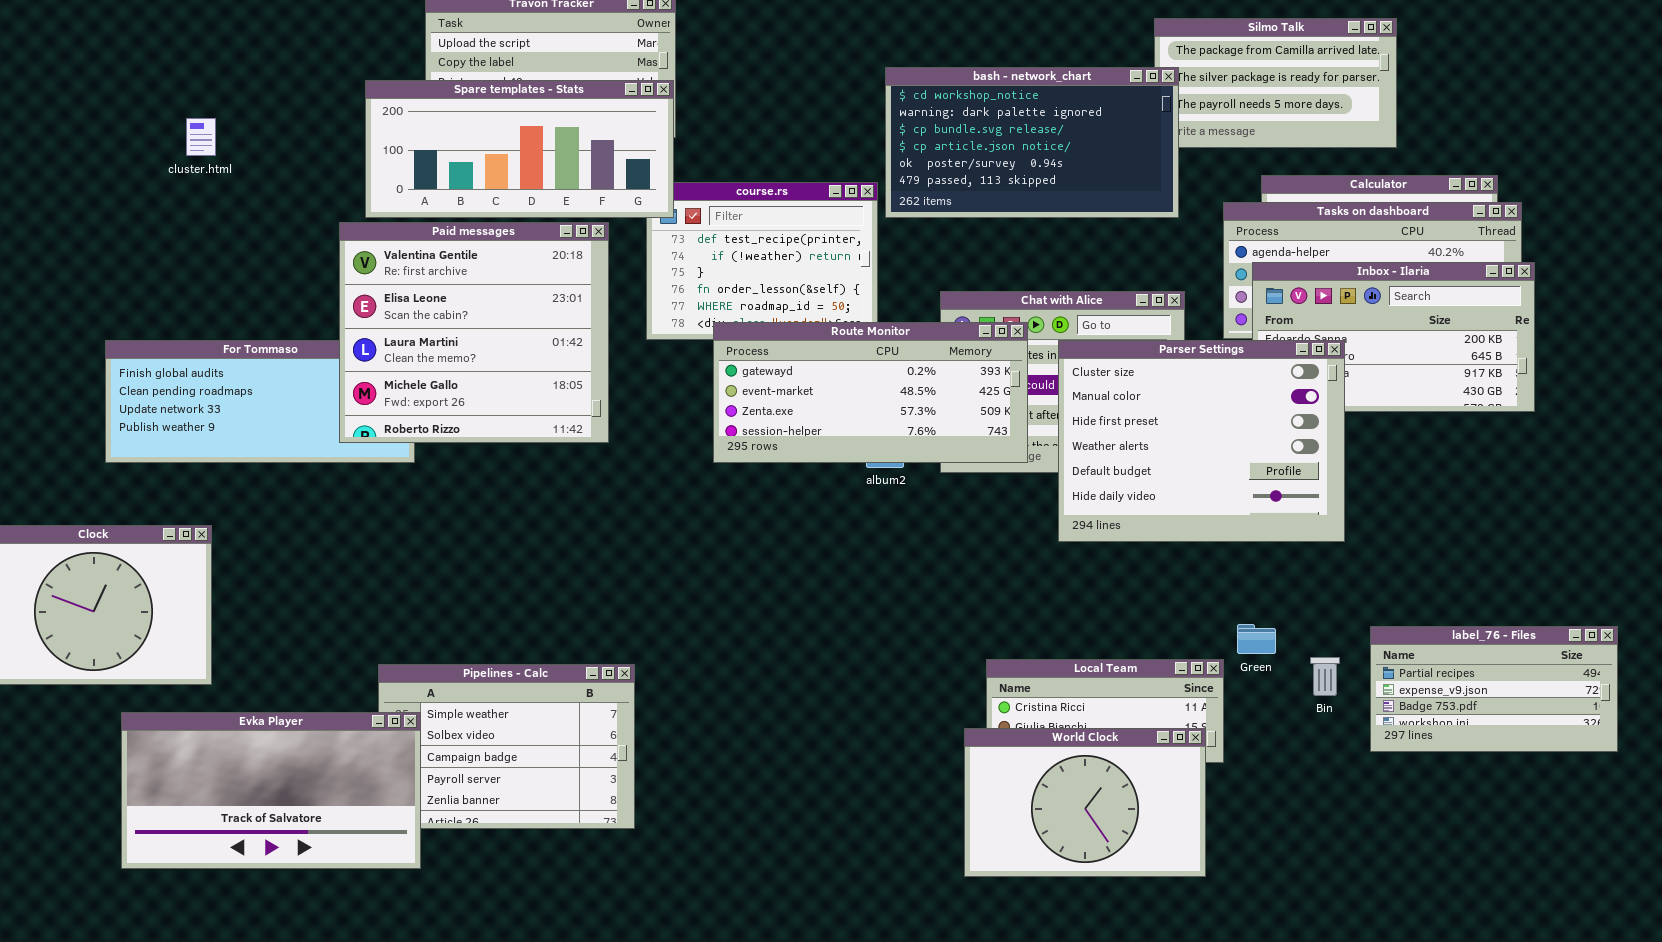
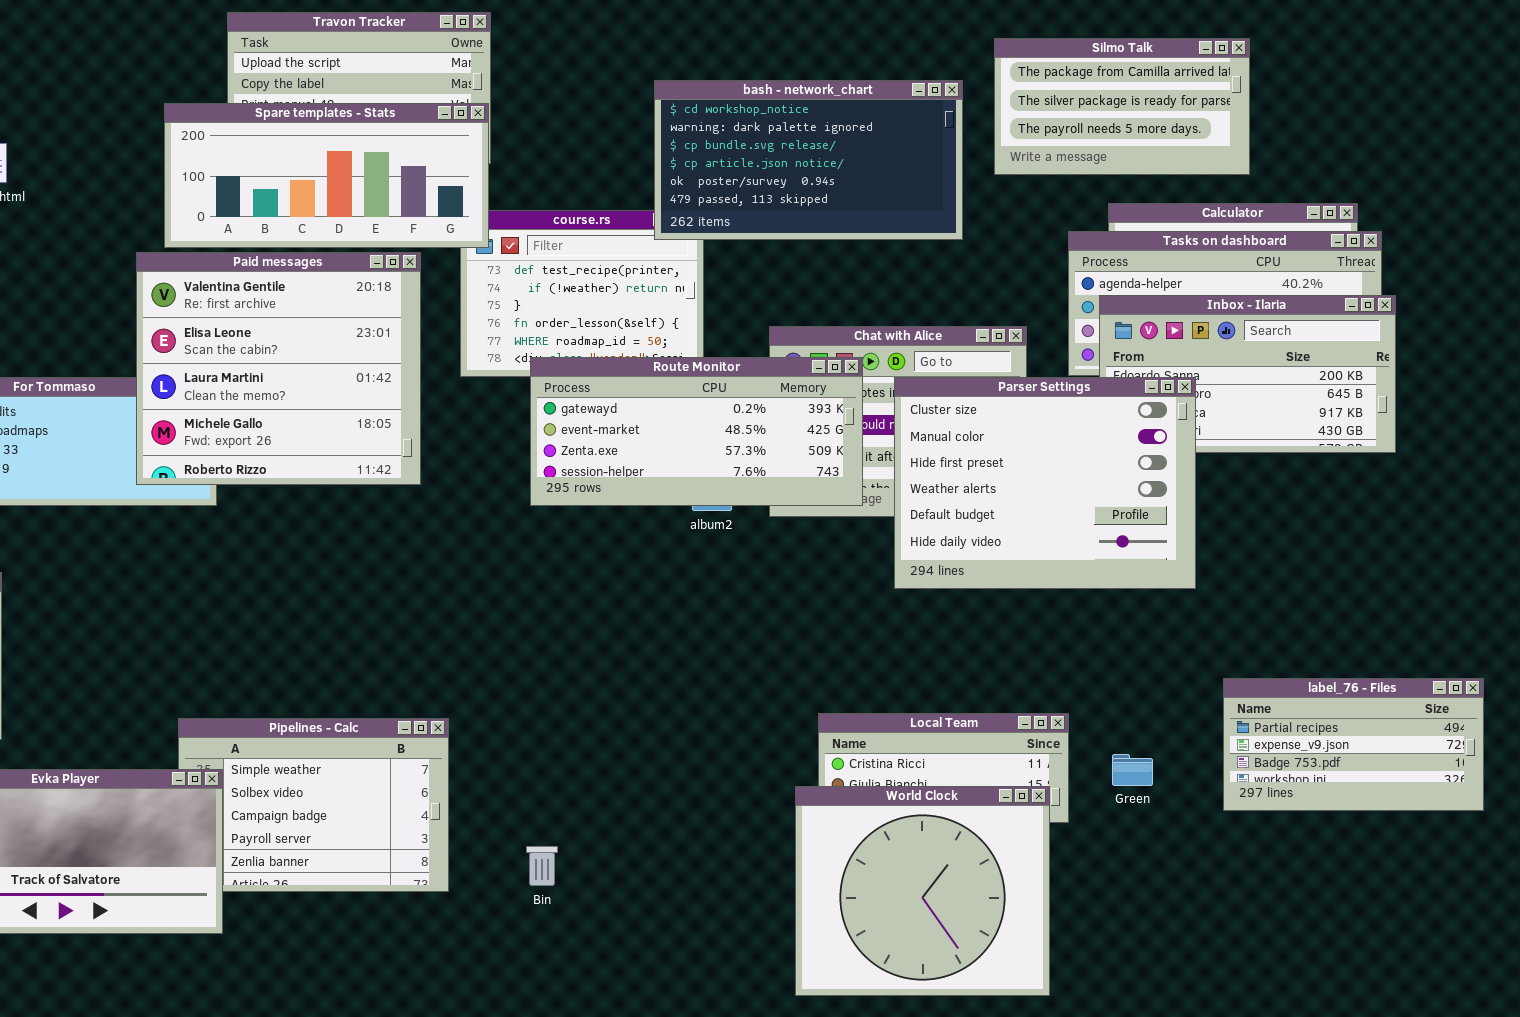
bash - network_chart: [885,67,1179,218] -> [654,80,963,240], moved
Green: [1237,624,1276,654] -> [1112,754,1153,786], moved
Bin: [1310,657,1340,696] -> [526,846,558,886], moved
World Clock: [964,728,1206,877] -> [795,786,1050,996], resized

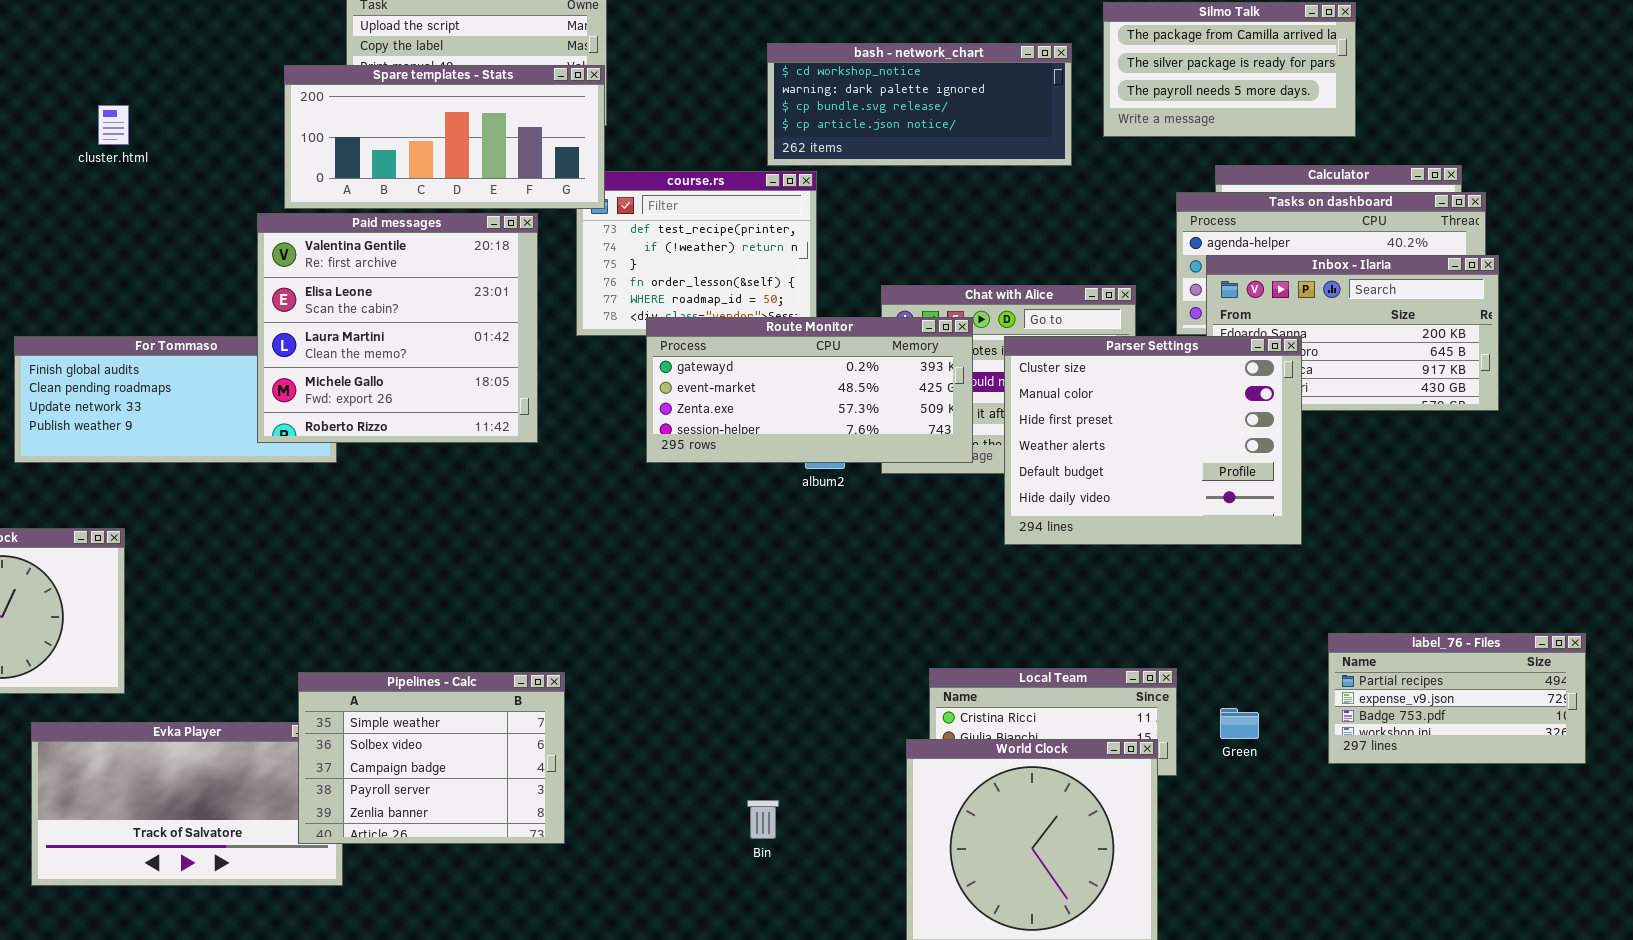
bash - network_chart: [654,80,963,240] -> [767,43,1072,166], resized
Pipelines - Calc: [178,718,449,892] -> [298,672,565,844], raised
Bin: [526,846,558,886] -> [747,800,779,839], moved

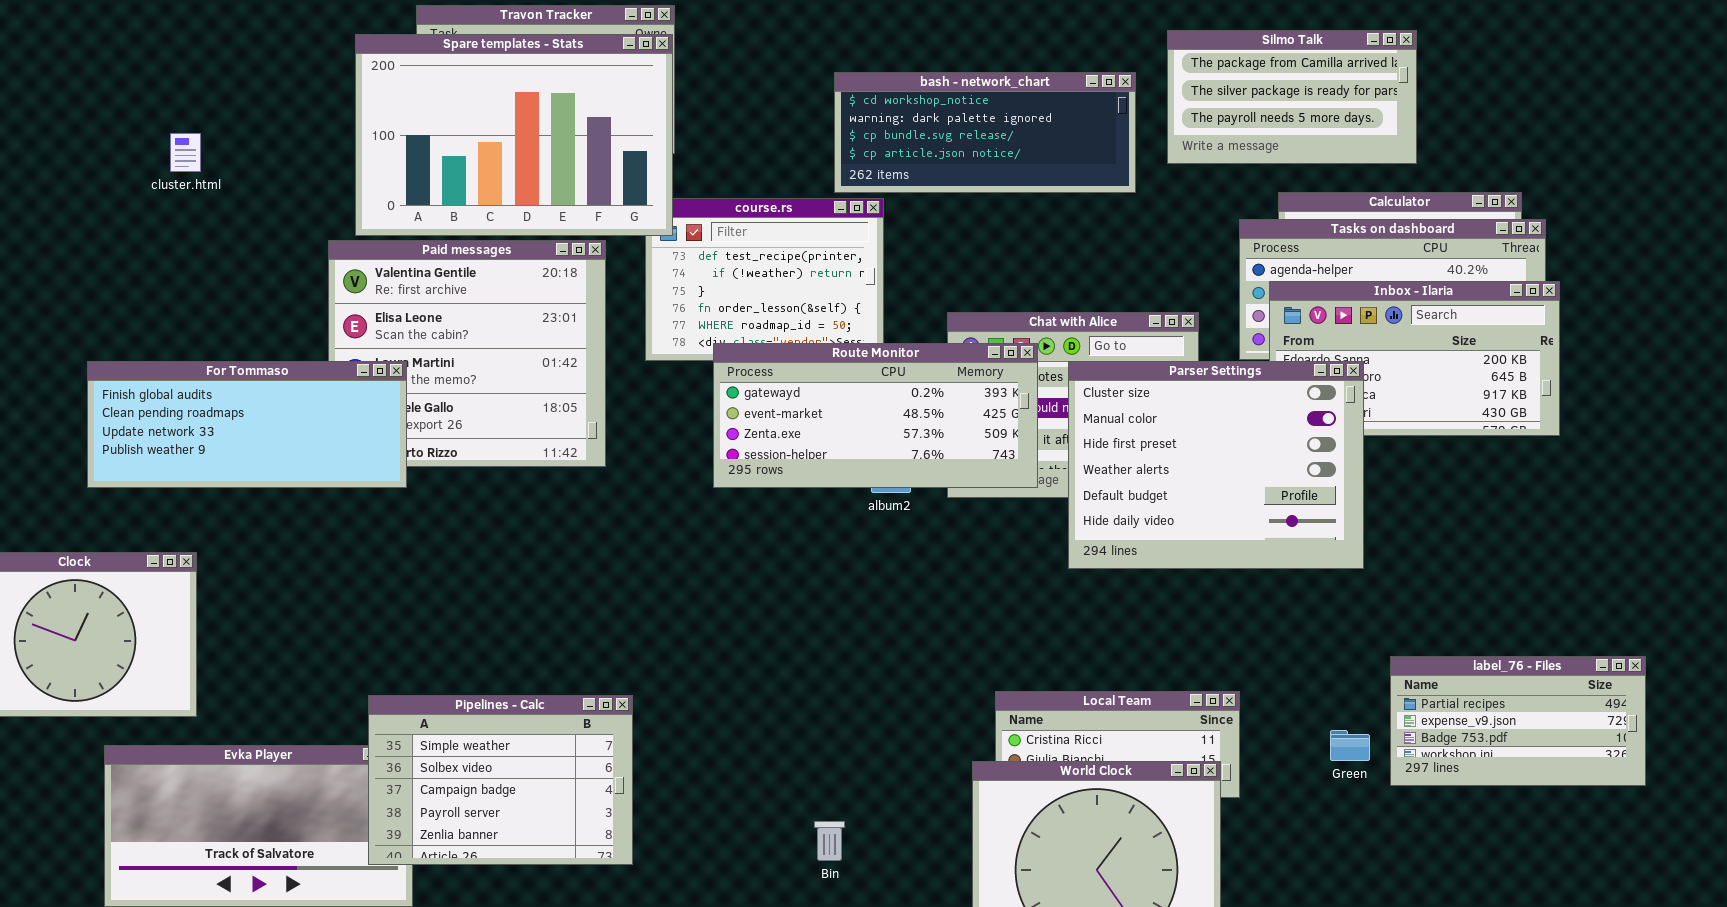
Spare templates - Stats: [284,65,605,209] -> [355,34,673,236], resized
For Tommaso: [14,336,337,463] -> [87,361,407,488], raised
Green: [1220,708,1259,739] -> [1330,730,1370,761], moved

